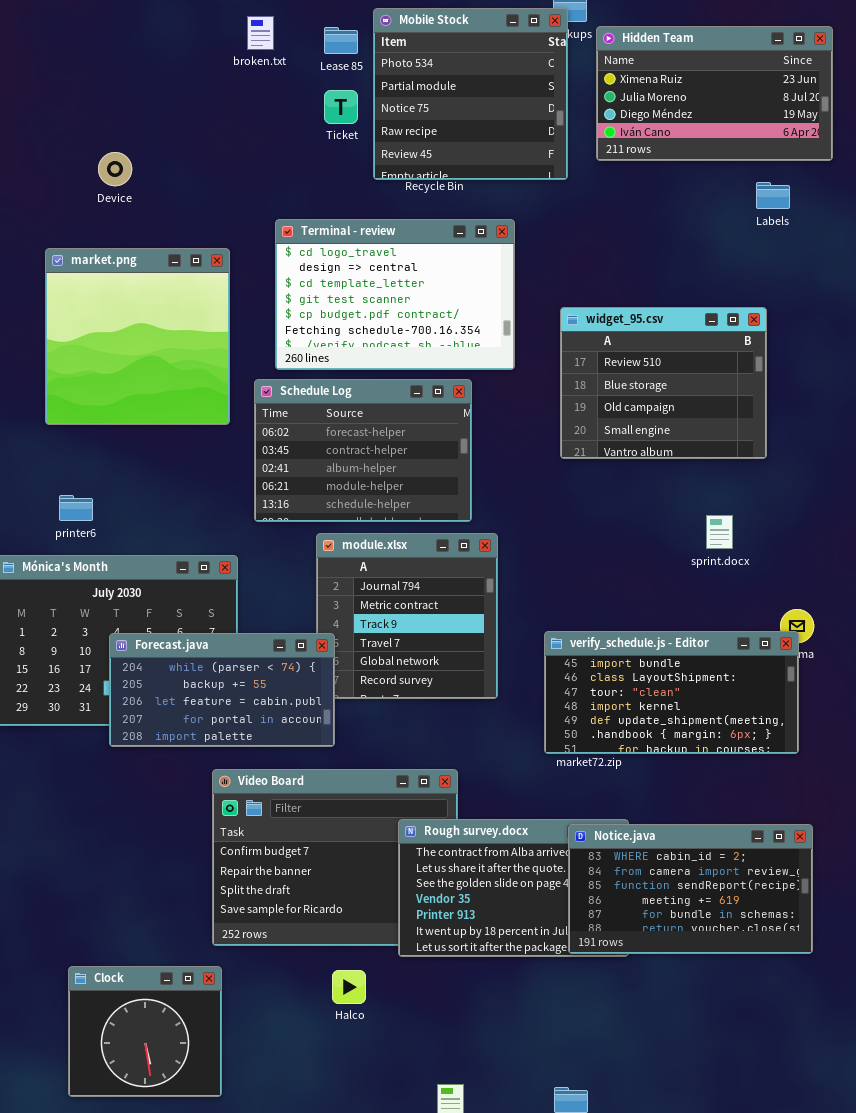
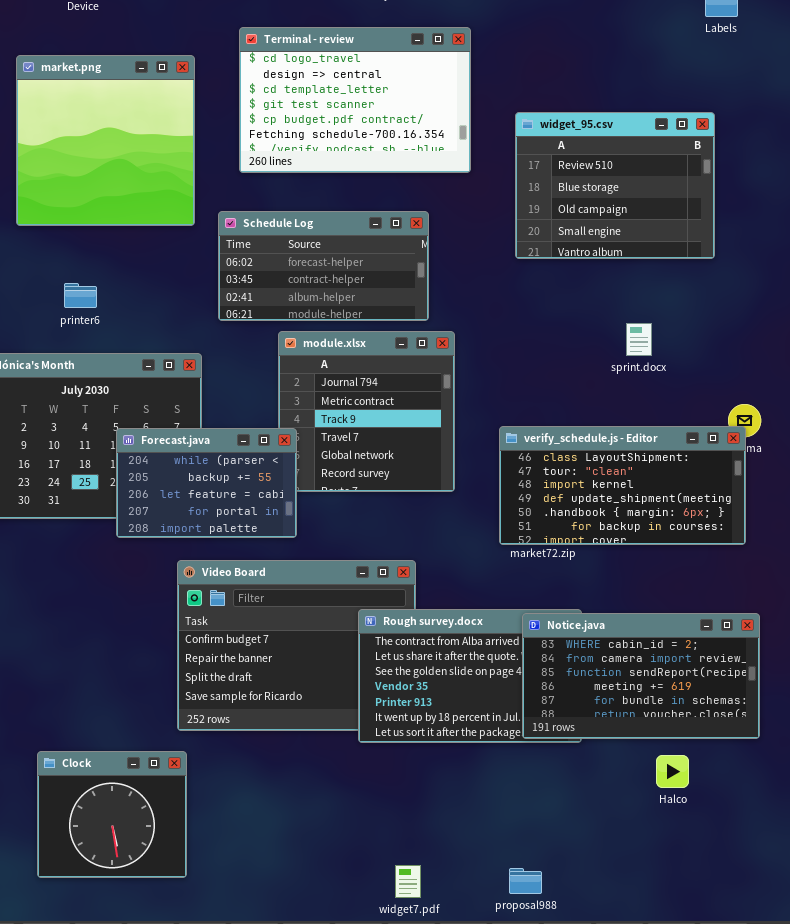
Schedule Log: [254,379,472,522] -> [218,211,429,321], resized
printer6: [59,495,93,521] -> [64,283,97,308], moved
sprint.docx: [706,515,733,549] -> [626,323,652,356], moved
verify_schedule.js - Editor: [544,631,799,754] -> [499,426,746,545], scrolled down 1 row
Forecast.java: [109,633,335,747] -> [116,428,297,538], resized
Halco: [332,970,366,1004] -> [656,755,689,788], moved

